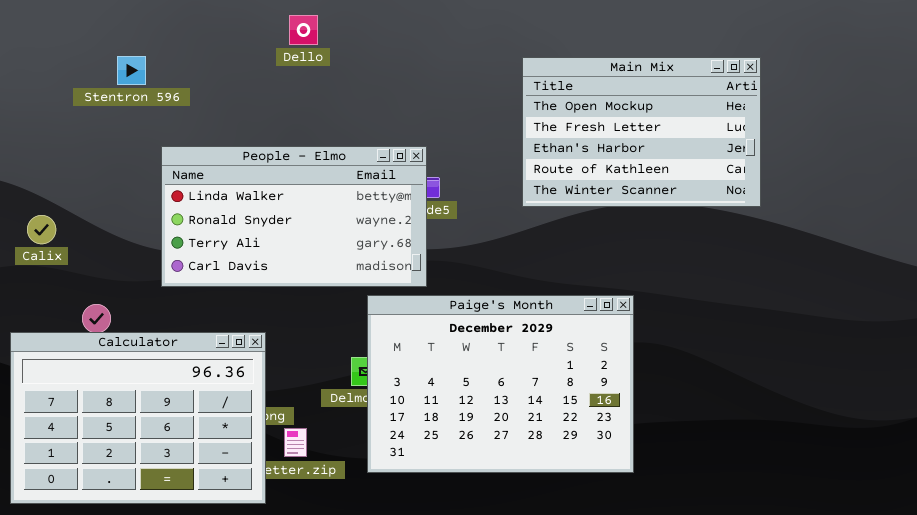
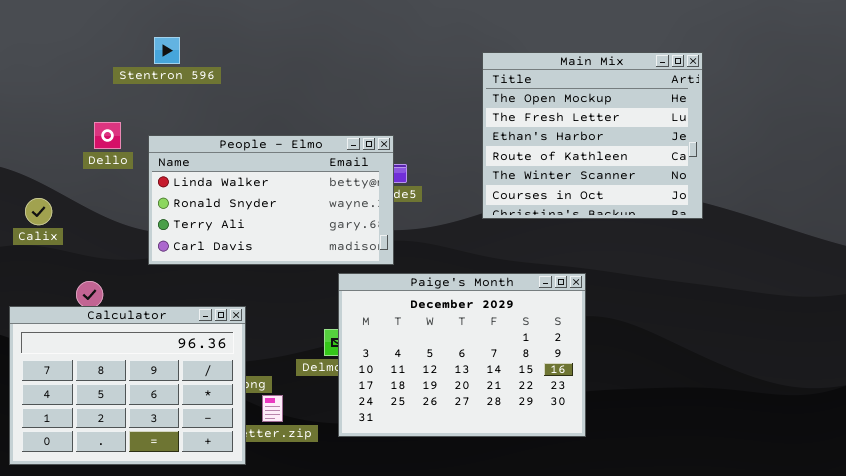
Dello: [289,15,318,45] -> [94,122,121,149], moved
Stentron 596: [117,56,146,85] -> [154,37,180,64], moved
Main Mix: [522,57,761,207] -> [482,52,703,219], resized

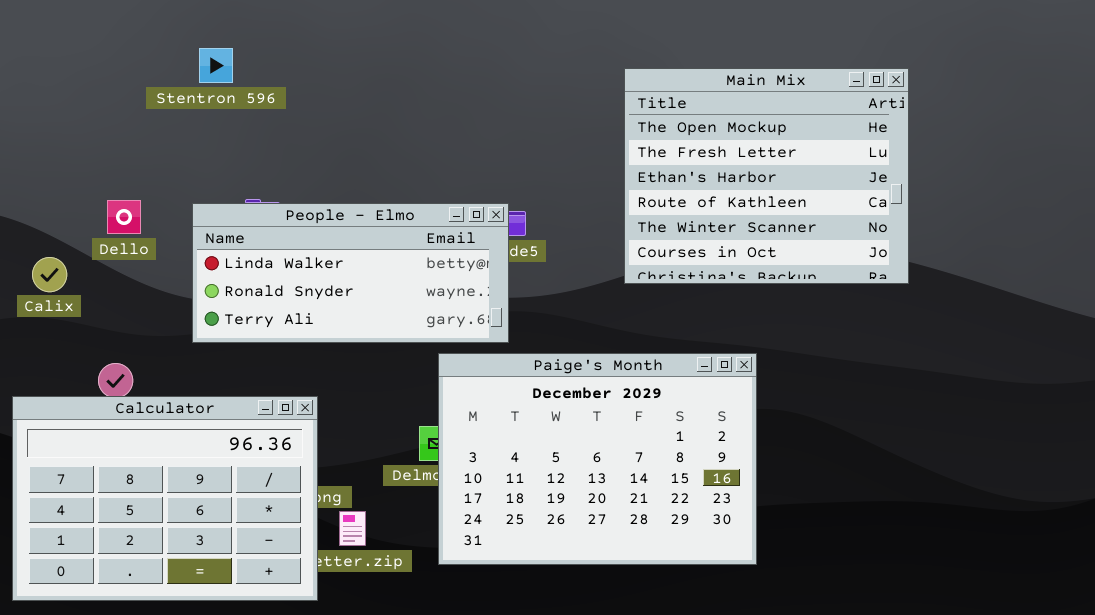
Dello: [94,122,121,149] -> [107,200,141,234], moved
People - Elmo: [148,135,394,265] -> [192,203,509,343], resized

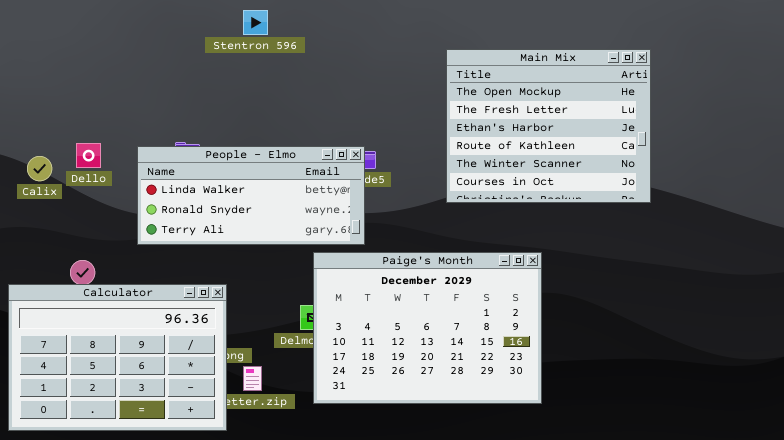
Stentron 596: [199,48,233,83] -> [243,10,268,35], moved
Calix: [32,257,67,292] -> [27,156,52,181], moved

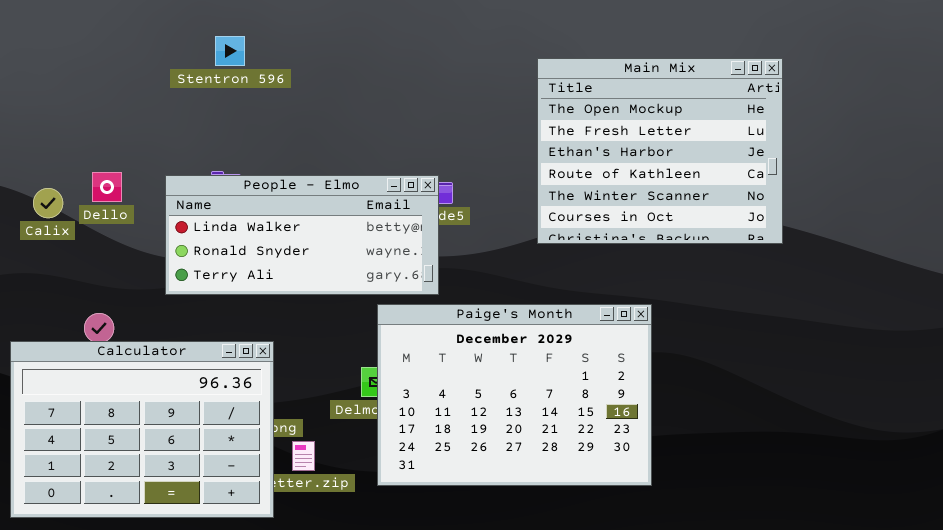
Stentron 596: [243,10,268,35] -> [215,36,245,66], moved

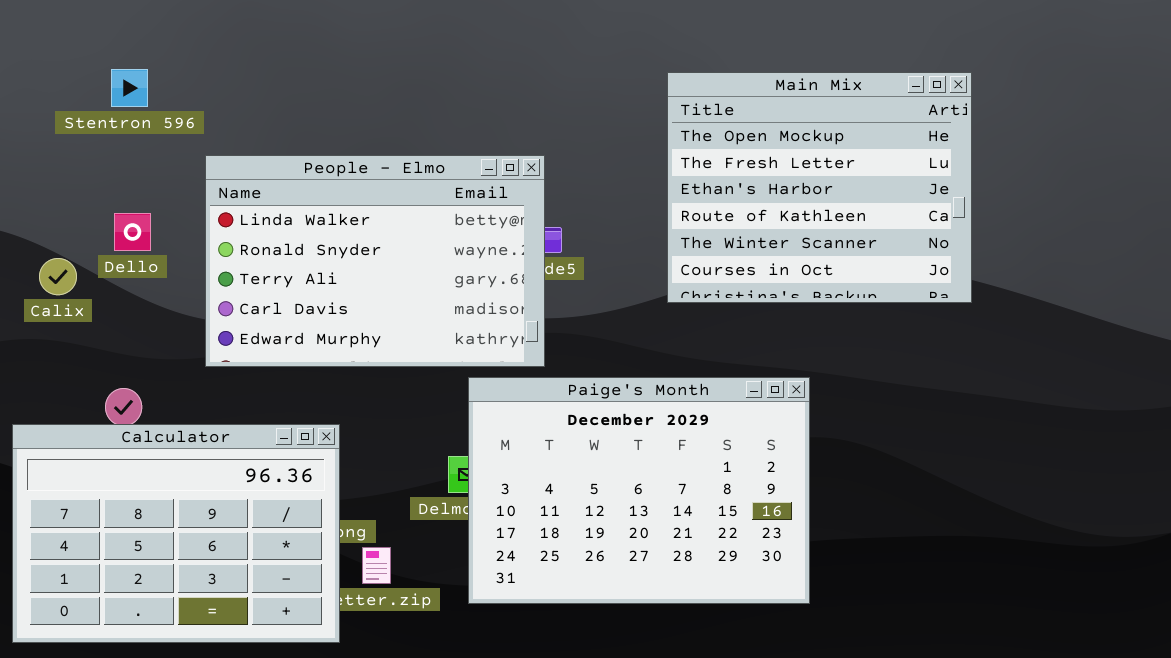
Stentron 596: [215,36,245,66] -> [111,69,148,107], moved
People - Elmo: [165,175,439,295] -> [205,155,545,367], resized
Calix: [33,188,63,218] -> [39,258,77,295], moved

